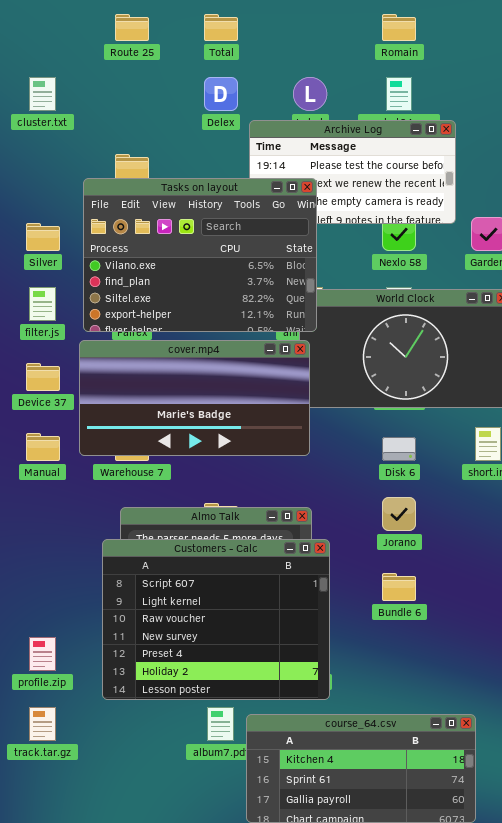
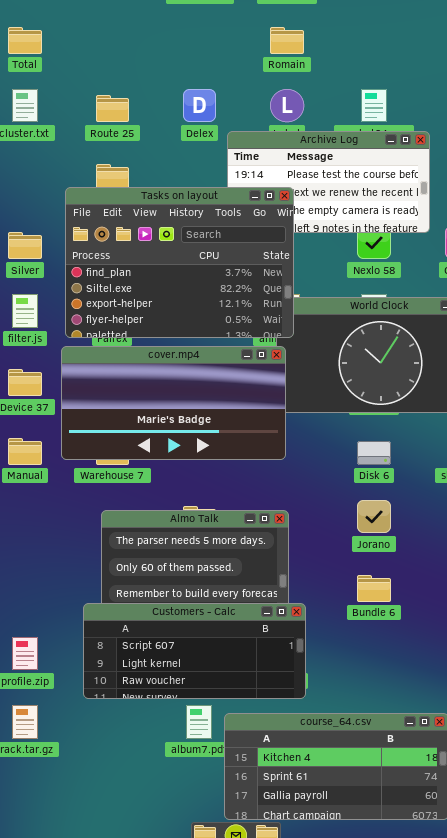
Route 25: [115,14,149,41] -> [96,95,129,122], moved
Total: [204,14,238,41] -> [8,27,42,54], moved
Romain: [382,14,416,41] -> [270,27,304,54], moved
Tasks on layout: [83,178,317,332] -> [65,187,294,338], scrolled down 1 row
Customers - Calc: [102,539,330,700] -> [83,603,306,699], resized

